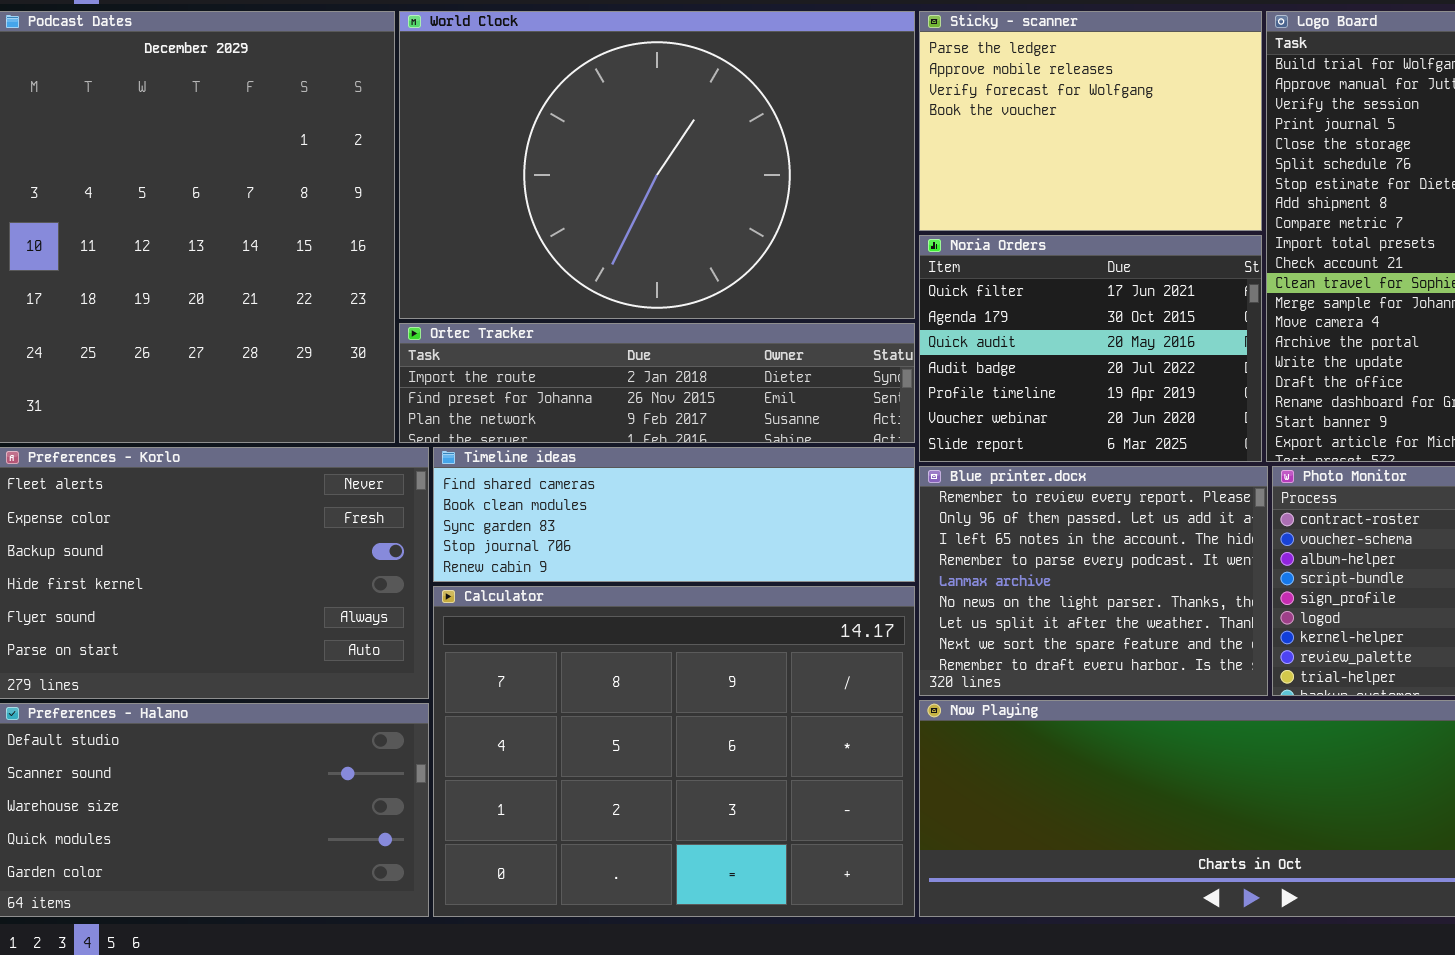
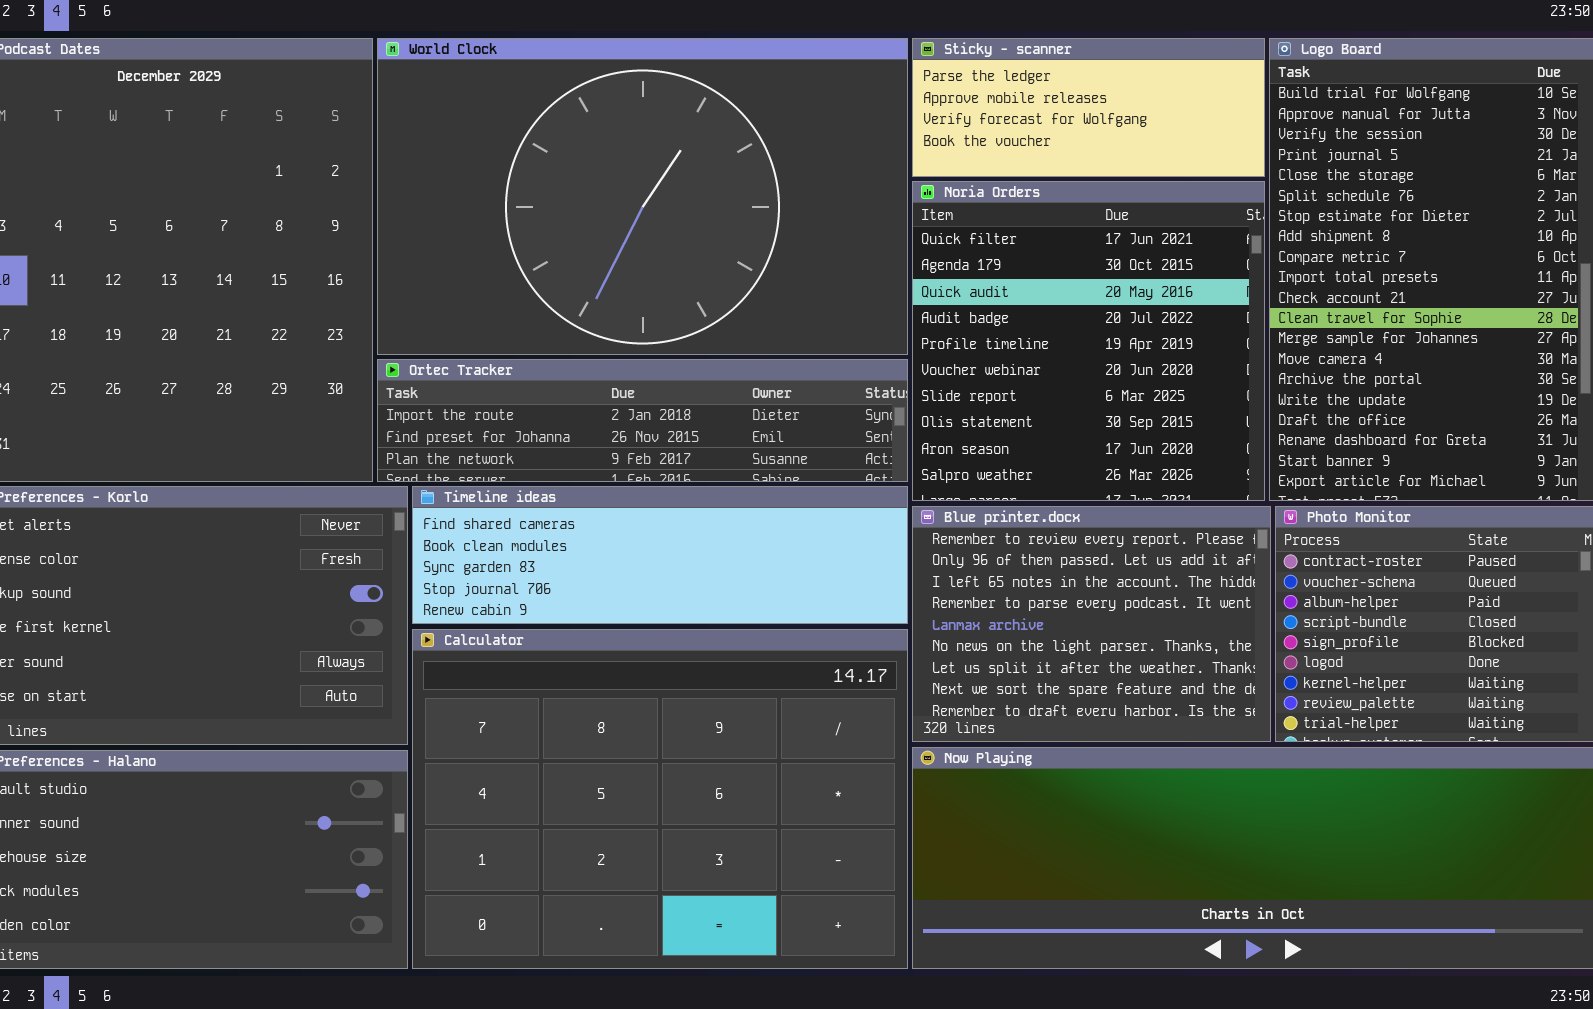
Sticky - scanner: [919,11,1262,231] -> [912,38,1265,177], resized
Noria Orders: [919,235,1262,462] -> [912,181,1265,501], resized

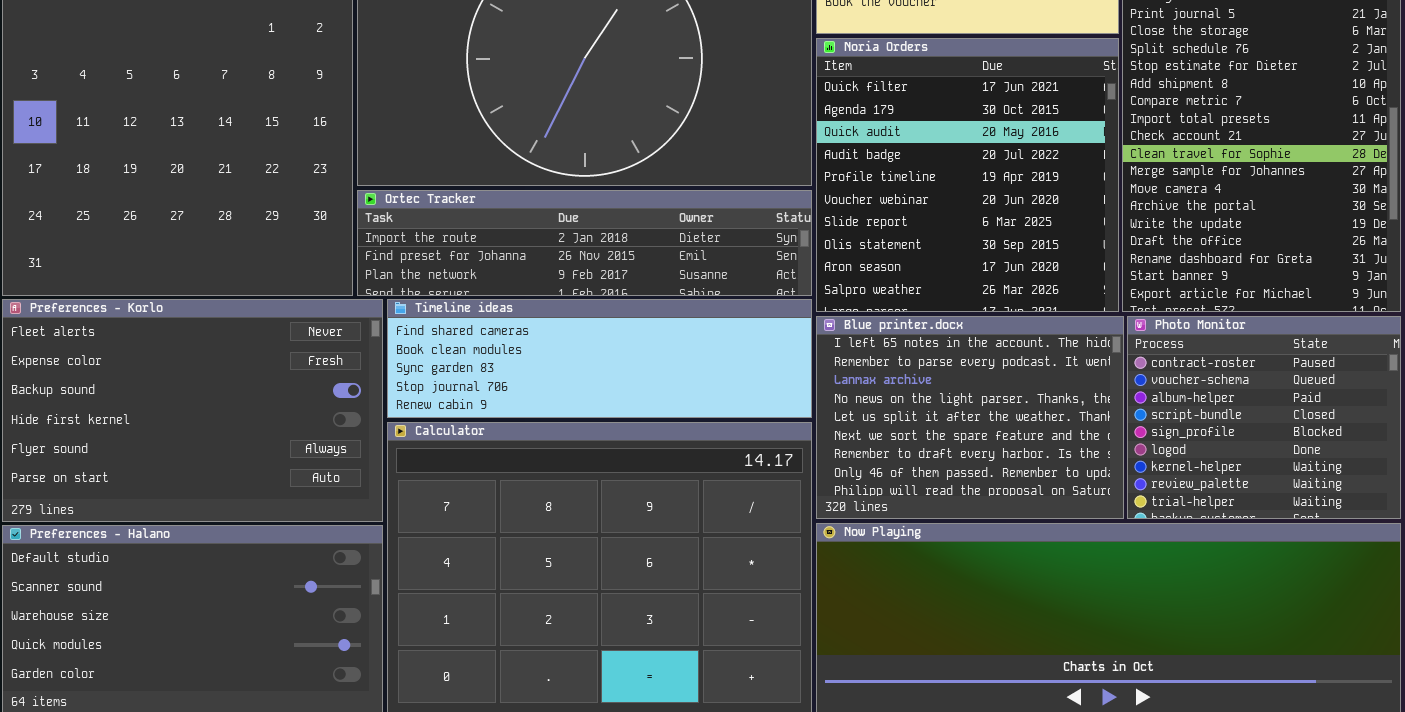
Blue printer.docx: [912,506,1271,742] -> [816,316,1124,519], scrolled down 2 rows

